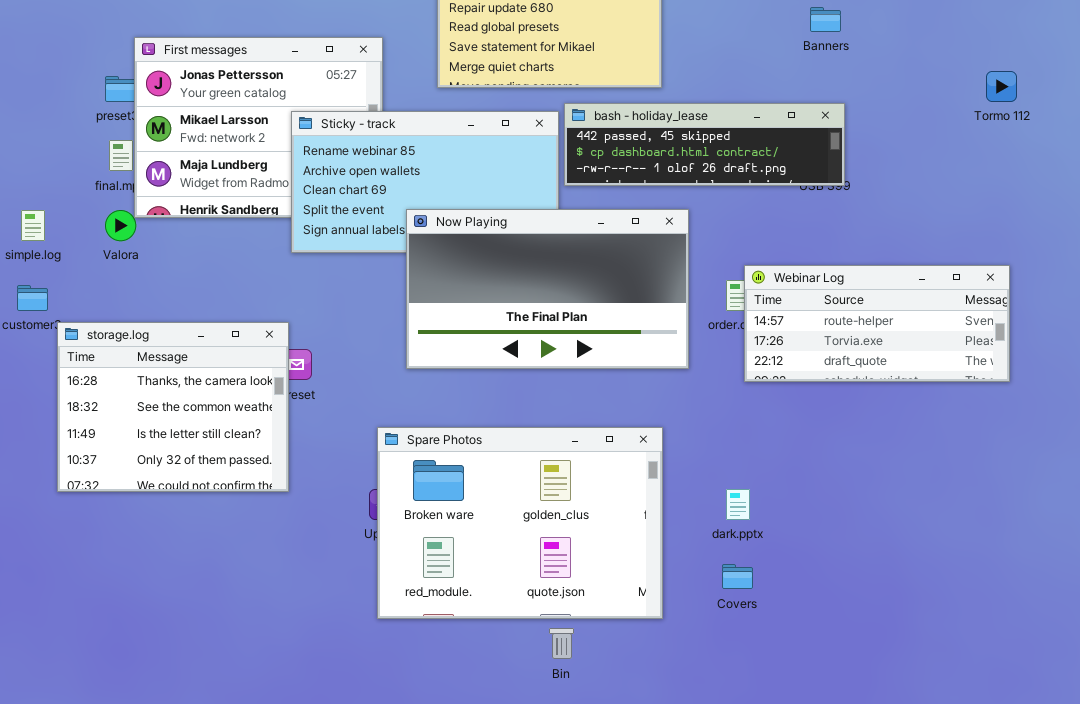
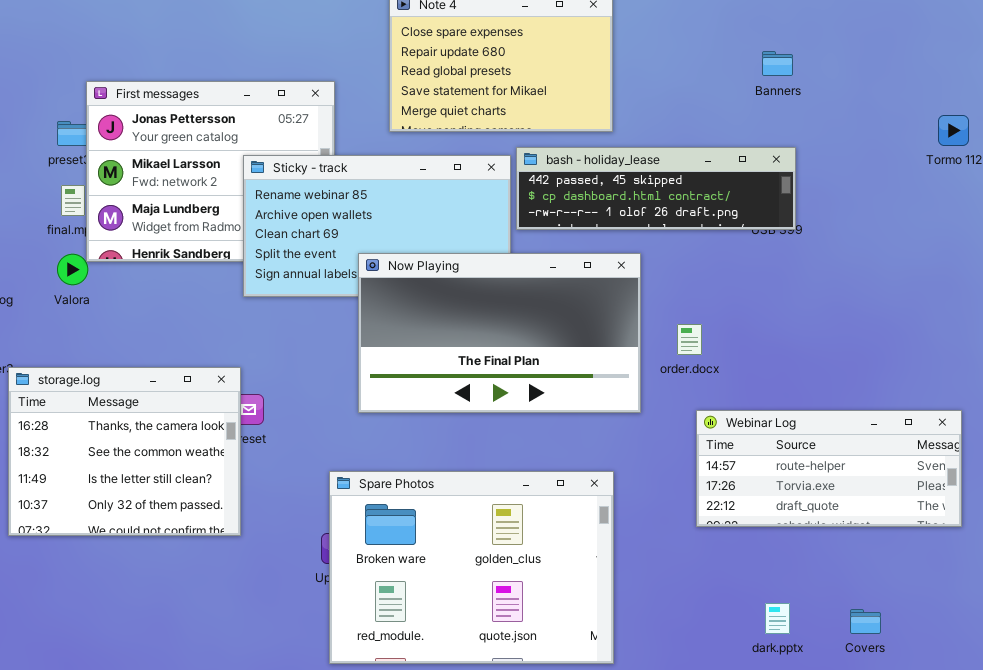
Webinar Log: [744,265,1010,382] -> [696,410,962,527], moved
dark.pptx: [726,489,750,520] -> [765,603,790,634], moved
Covers: [722,564,753,589] -> [850,609,881,634], moved

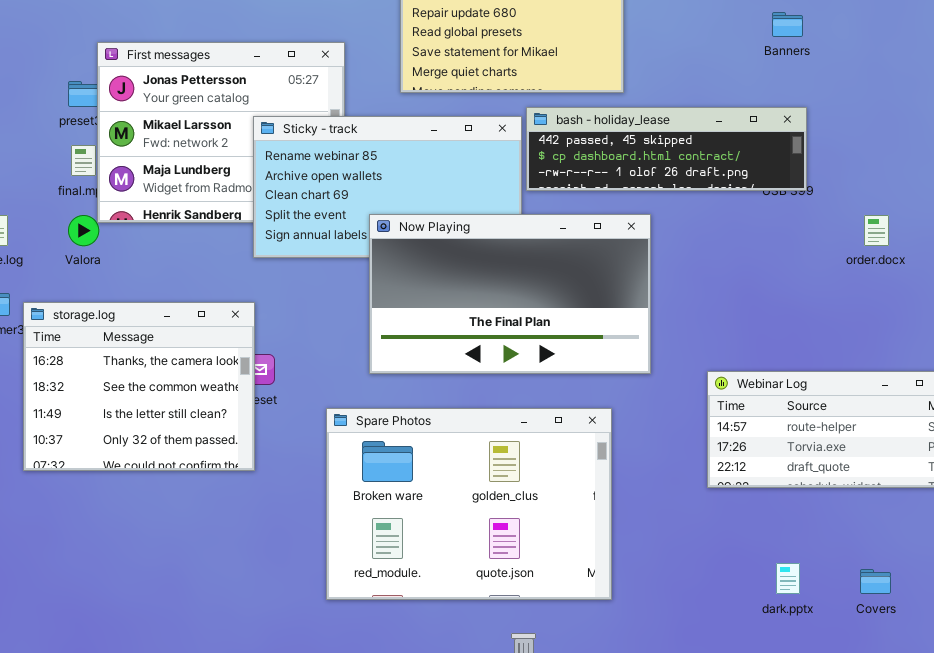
order.docx: [677,324,702,355] -> [864,215,889,246], moved
storage.log: [8,367,241,536] -> [23,302,255,471], moved
Spare Photos: [329,471,614,664] -> [326,408,612,600], moved

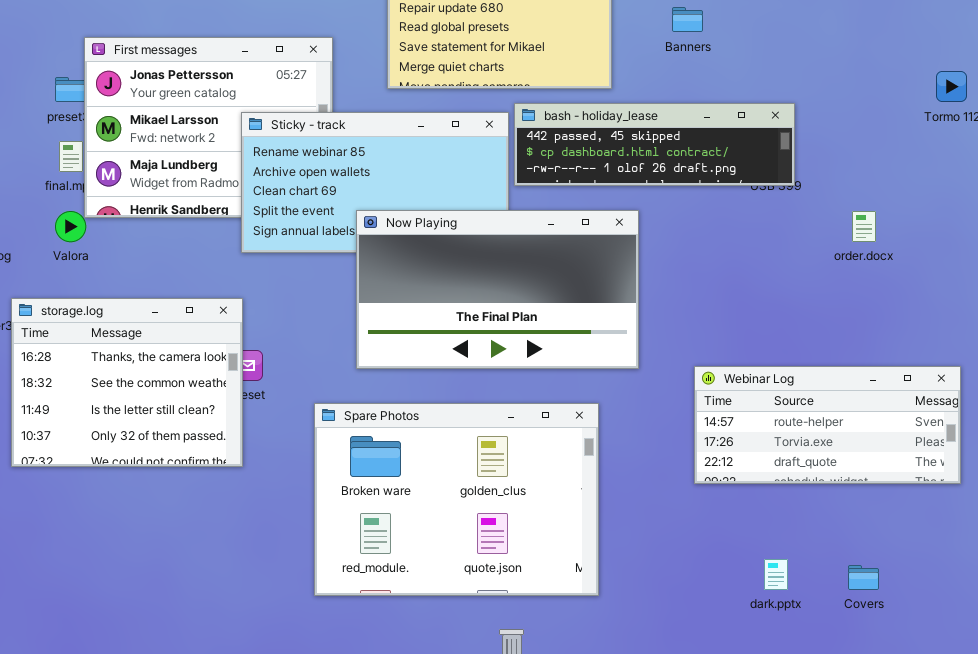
Banners: [772,12,803,37] -> [672,7,703,32], moved

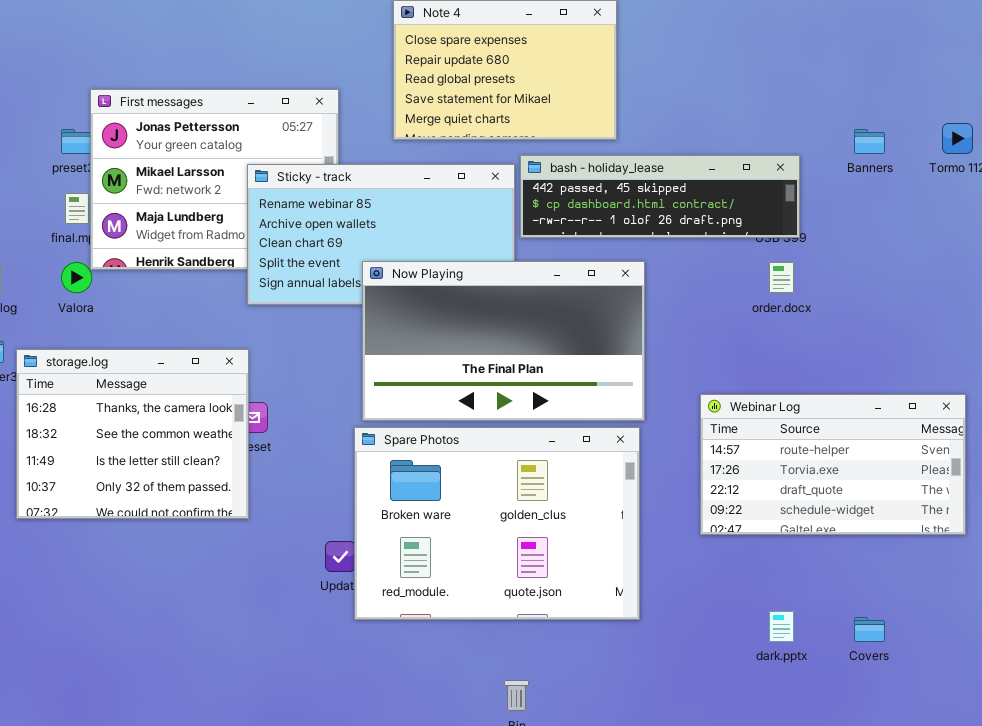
Banners: [672,7,703,32] -> [854,129,885,154], moved
order.docx: [852,211,876,242] -> [769,262,794,293], moved
Webinar Log: [694,366,961,484] -> [700,394,966,535], resized
Spare Photos: [314,403,599,596] -> [354,427,640,620], moved

